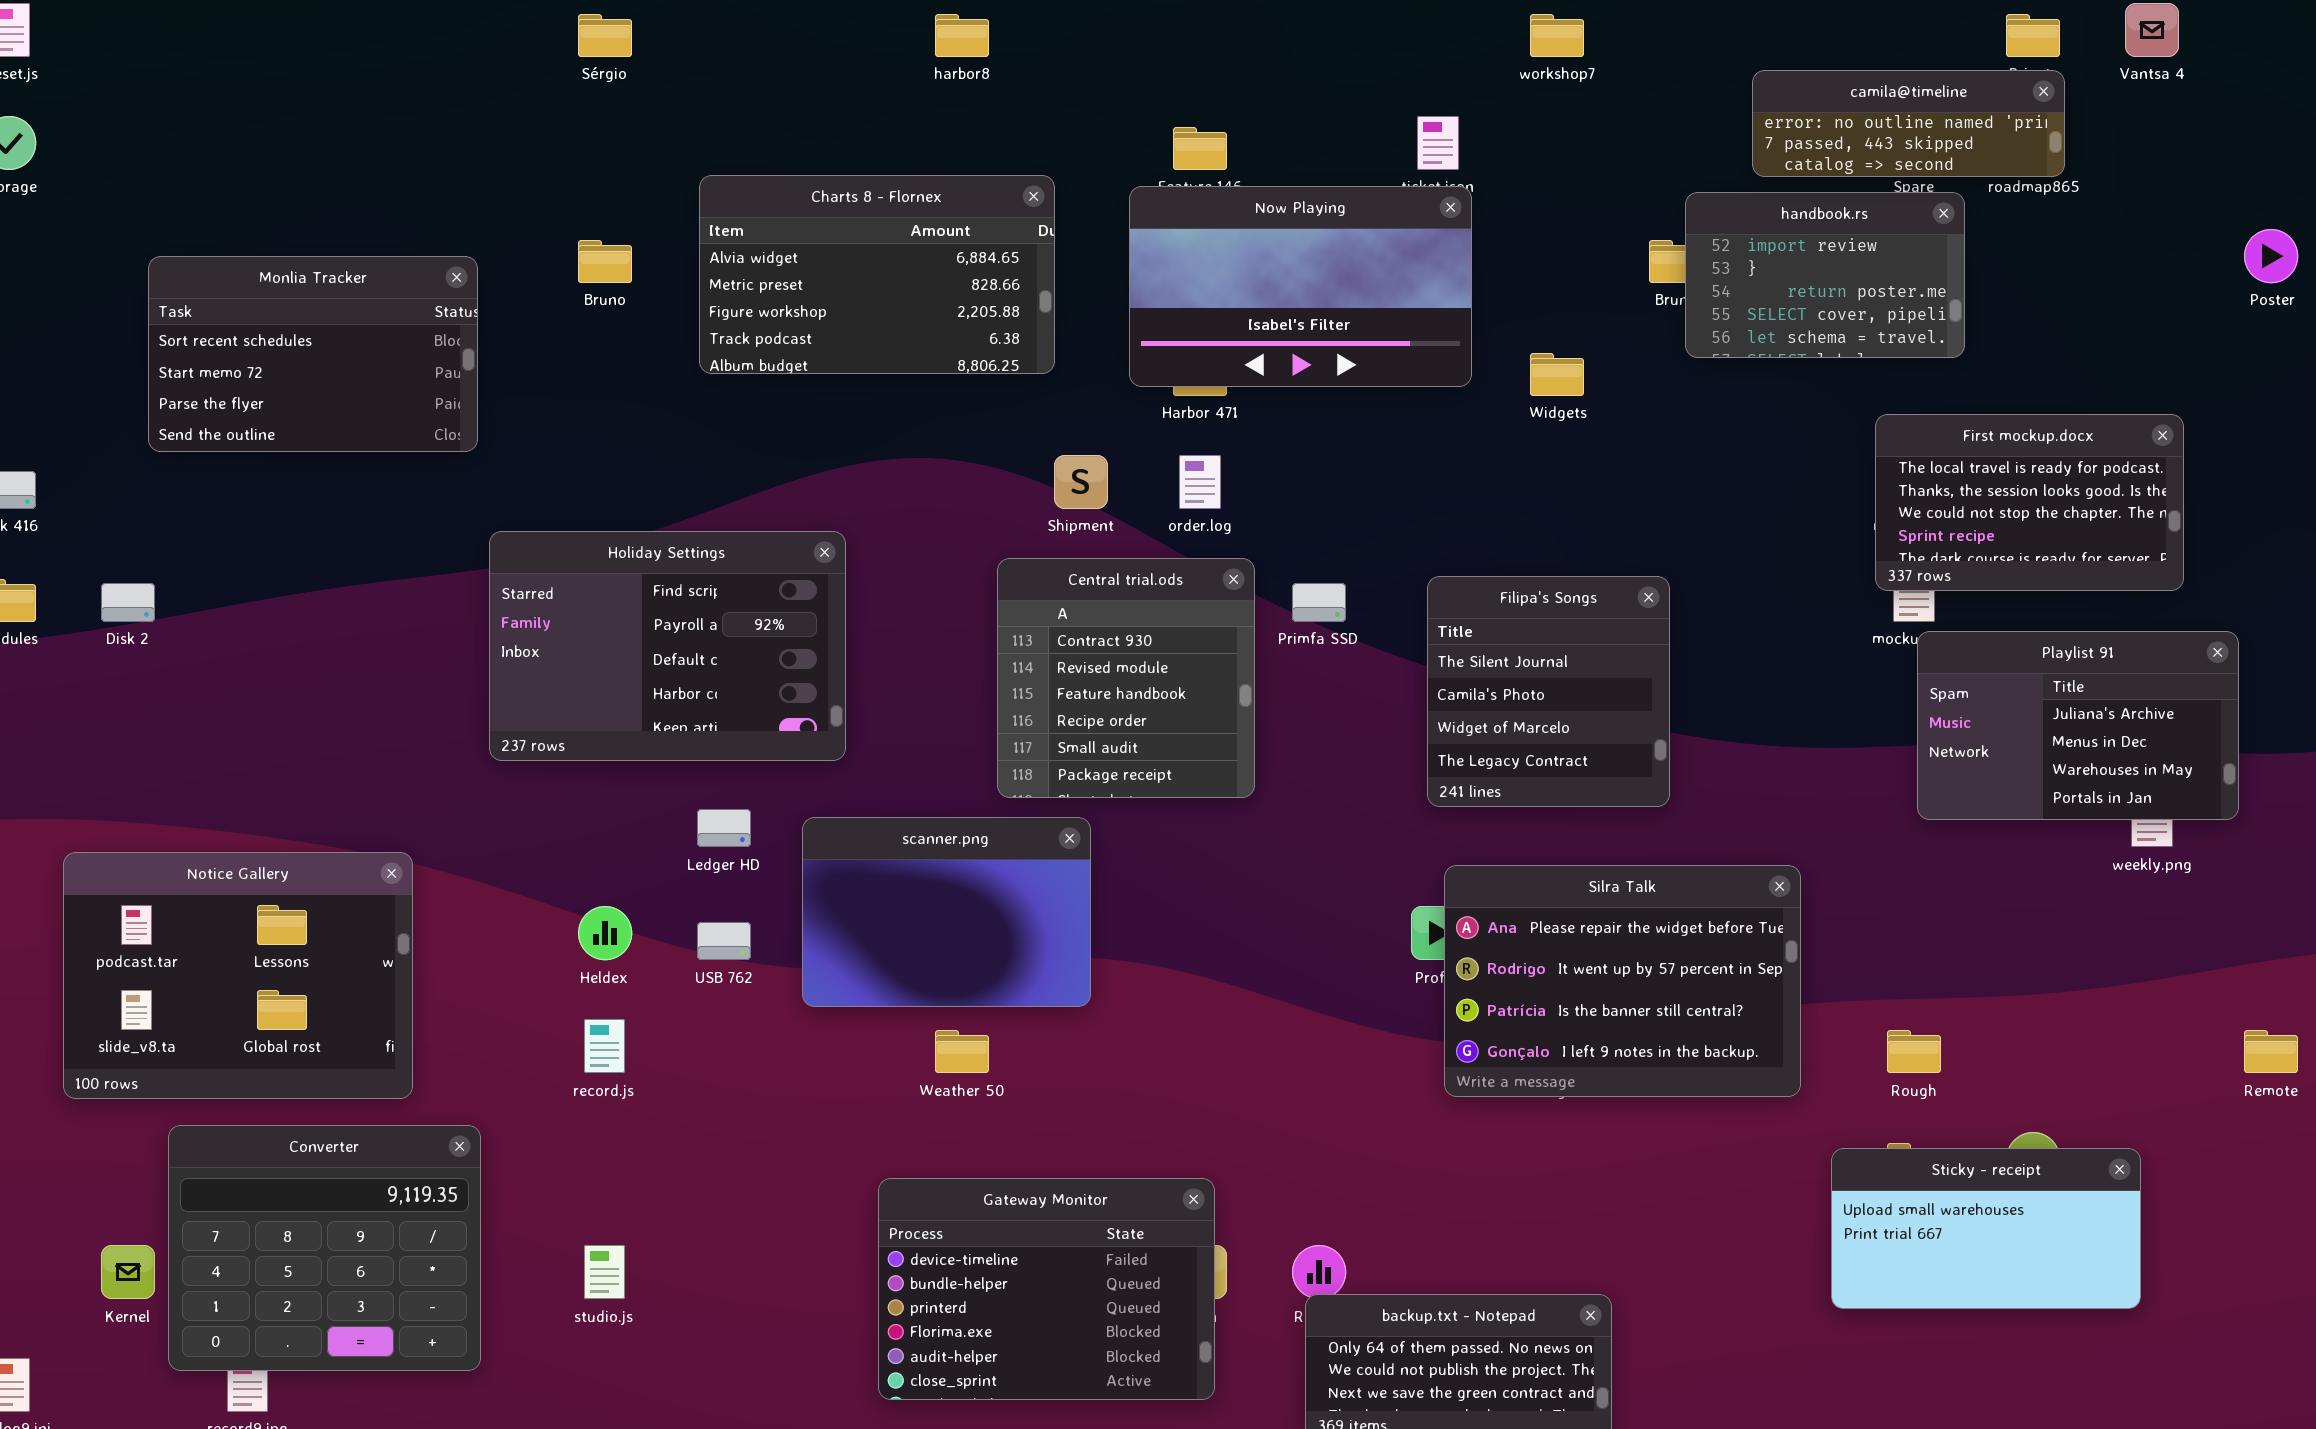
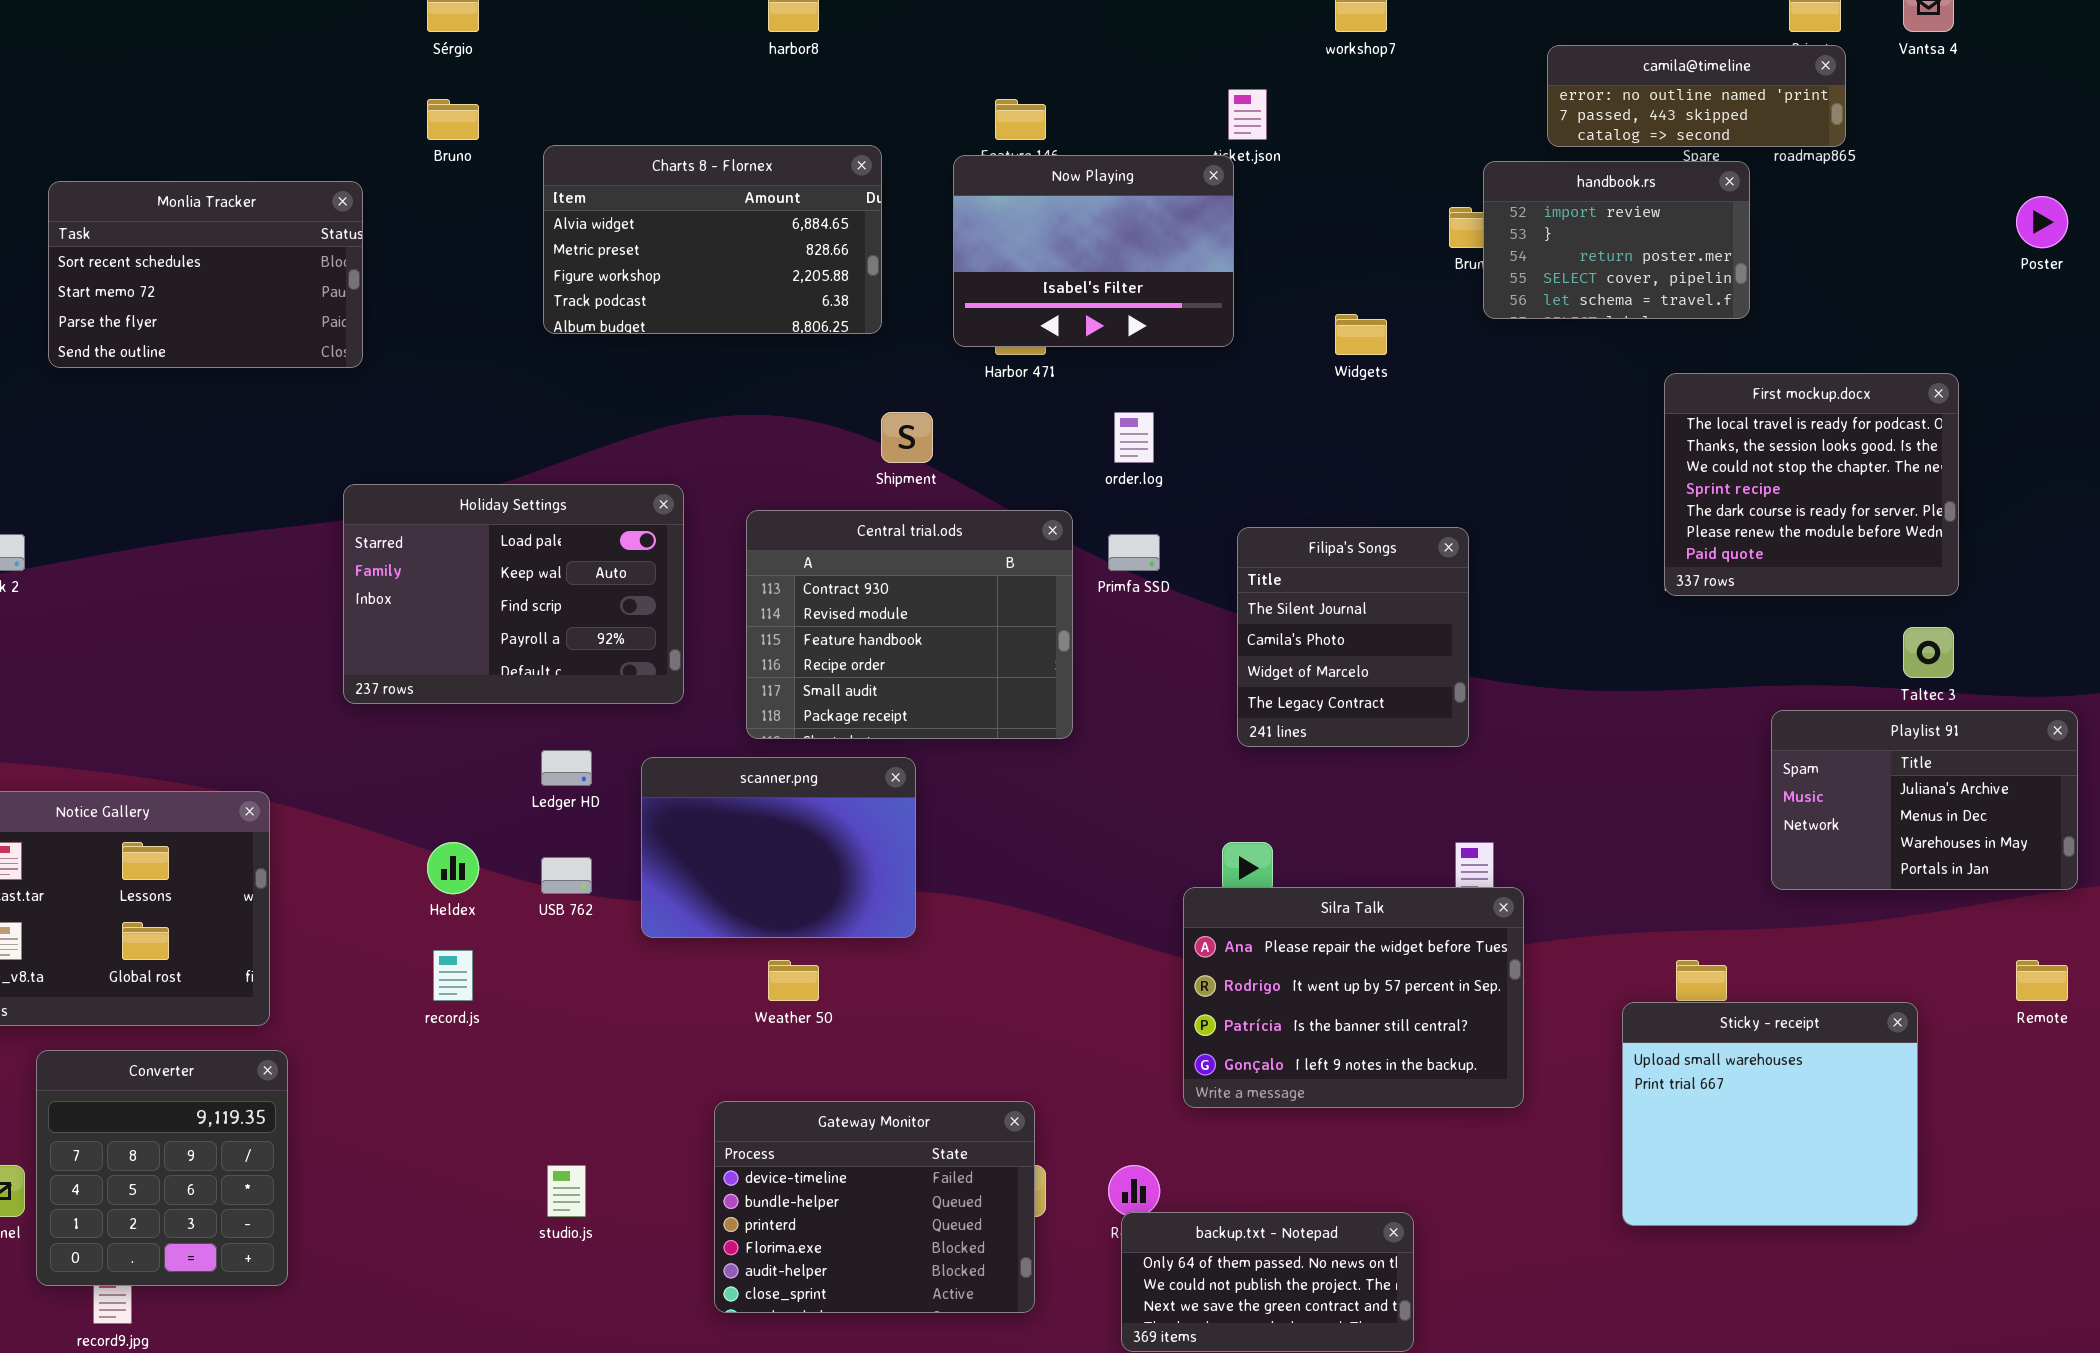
Now Playing: [1129,186,1472,387] -> [953,155,1234,347], resized
Bruno: [578,240,632,283] -> [427,99,479,140], moved
Monlia Tracker: [148,256,478,452] -> [48,181,363,368], moved
First mockup.docx: [1875,414,2184,591] -> [1664,373,1959,596], resized
order.log: [1179,455,1221,509] -> [1114,412,1154,463], moved
Holiday Settings: [489,531,846,761] -> [343,484,684,704], scrolled up 2 rows
Central trial.ods: [997,558,1255,798] -> [746,510,1073,739], resized
Playlist 91: [1917,631,2239,820] -> [1771,710,2078,890], moved
Silra Talk: [1444,865,1801,1097] -> [1183,887,1524,1108], moved
Converter: [168,1125,481,1371] -> [36,1050,288,1286], resized
Sticky - receipt: [1831,1148,2141,1309] -> [1622,1002,1918,1226], resized
studio.js: [584,1245,625,1299] -> [547,1165,586,1217], moved

